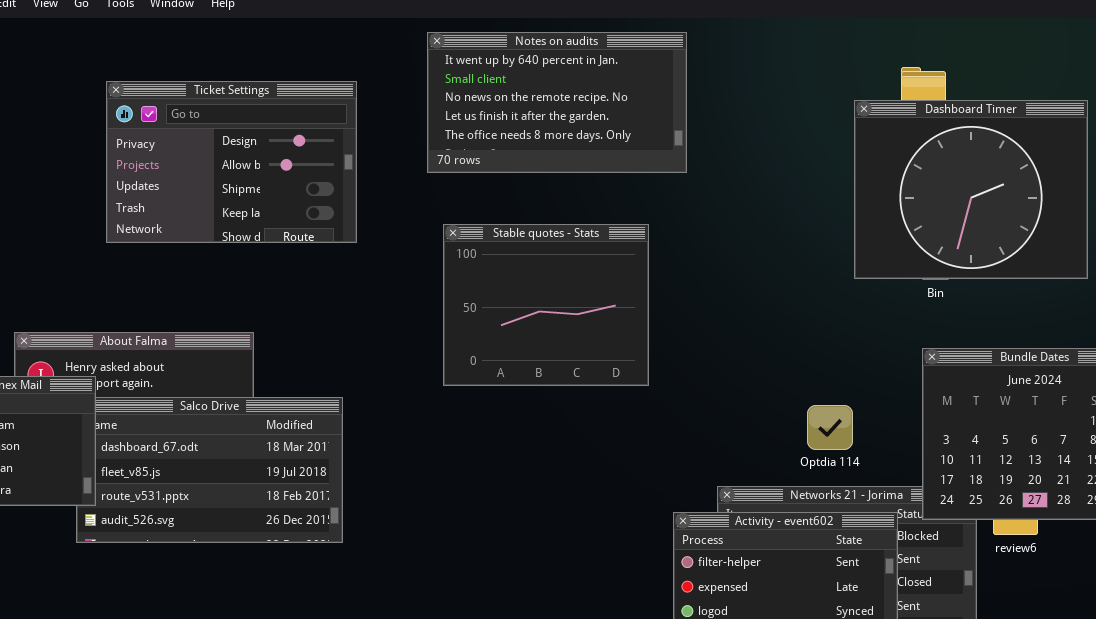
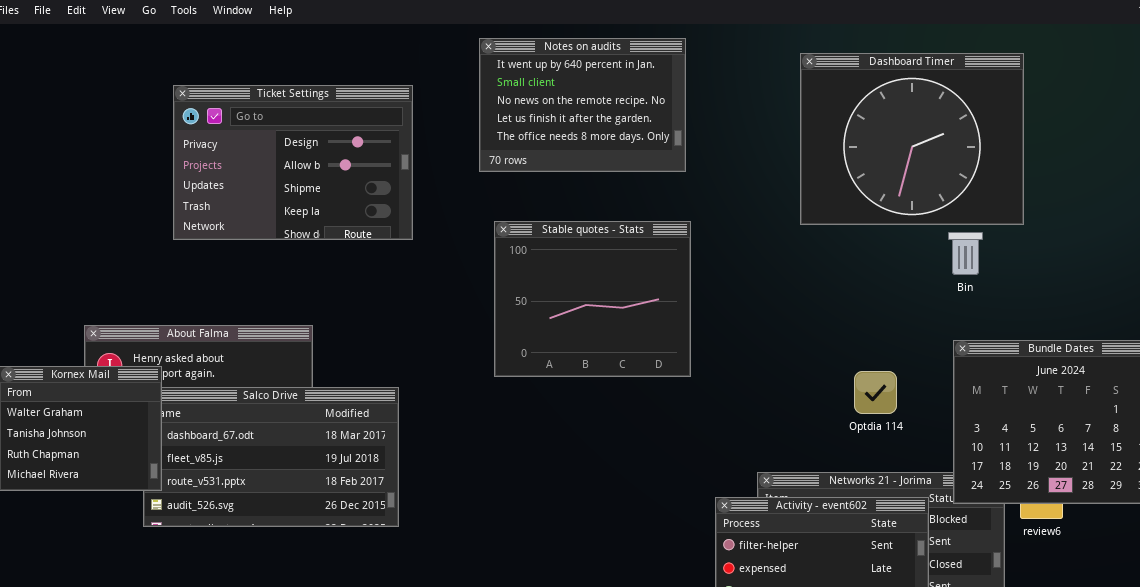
Notes on audits: [427,32,687,173] -> [479,38,686,172], resized
Dashboard Timer: [854,100,1088,279] -> [800,53,1024,225], moved
Optdia 114: [807,405,853,450] -> [854,371,897,414], moved

